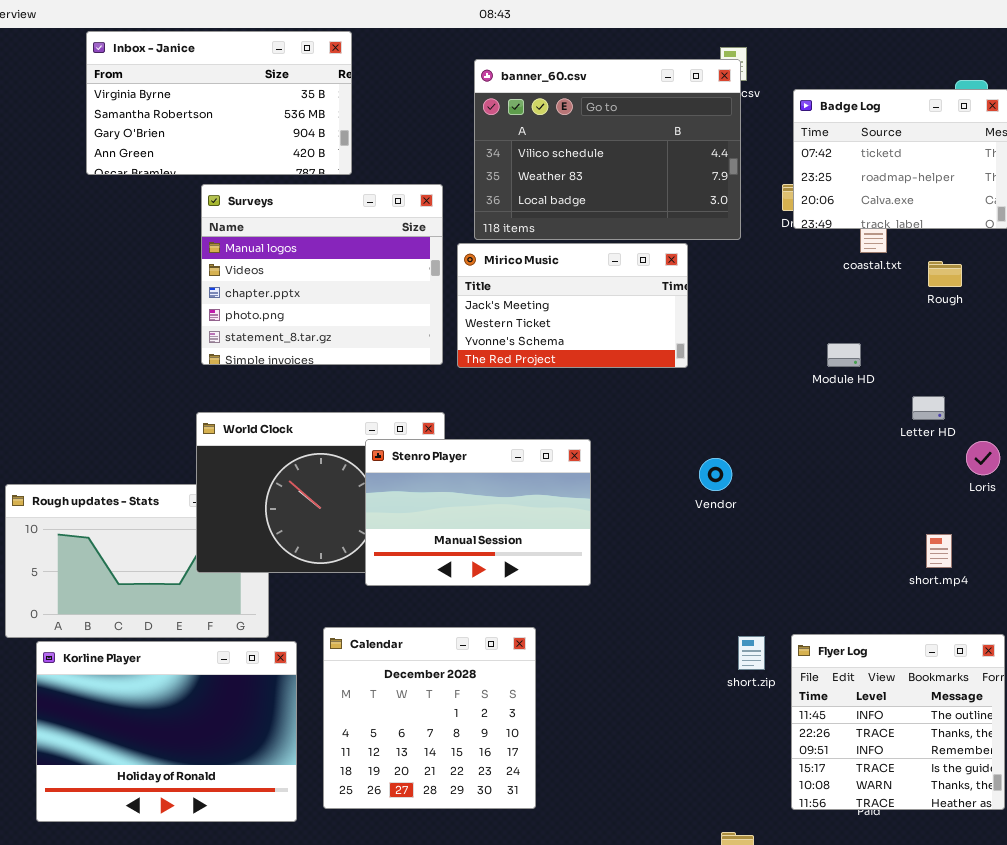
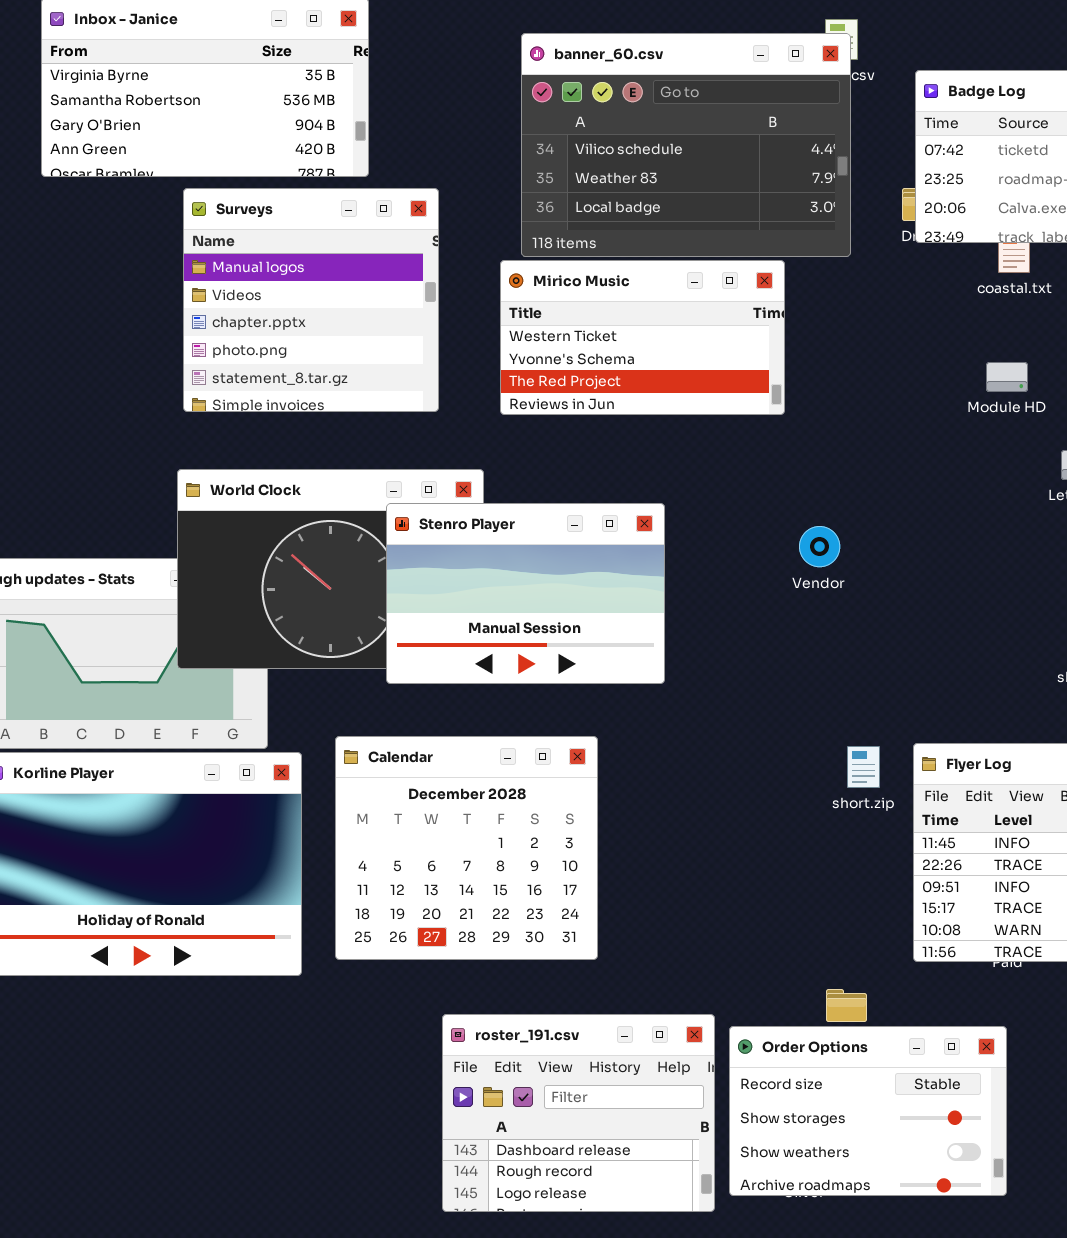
Surveys: [201,184,443,365] -> [183,188,439,412], resized
Mirico Music: [457,243,688,368] -> [500,260,785,415], scrolled down 1 row
Module HD: [827,343,861,367] -> [986,362,1028,392], moved

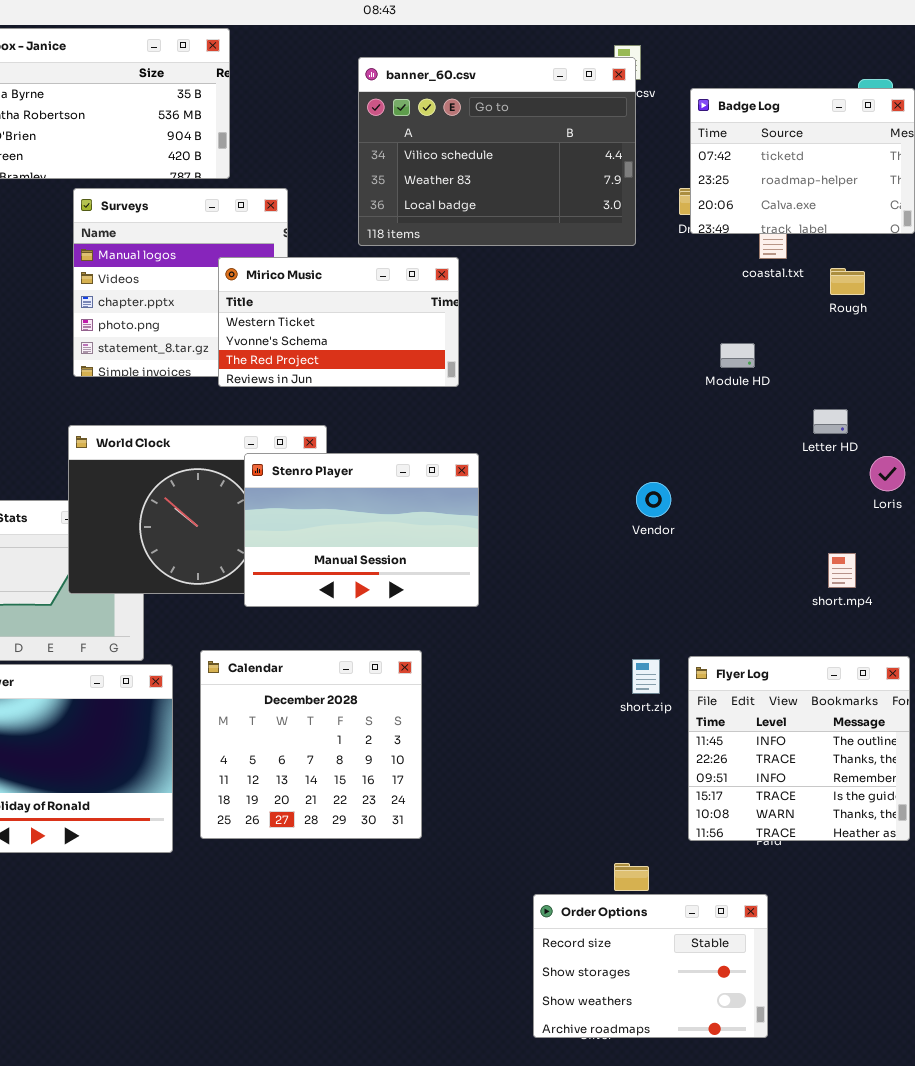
Mirico Music: [500,260,785,415] -> [218,257,459,387], moved
Module HD: [986,362,1028,392] -> [720,343,755,368], moved
Vendor: [799,526,840,567] -> [636,482,671,517], moved
roster_191.csv: [442,1014,715,1212] -> none, closed

